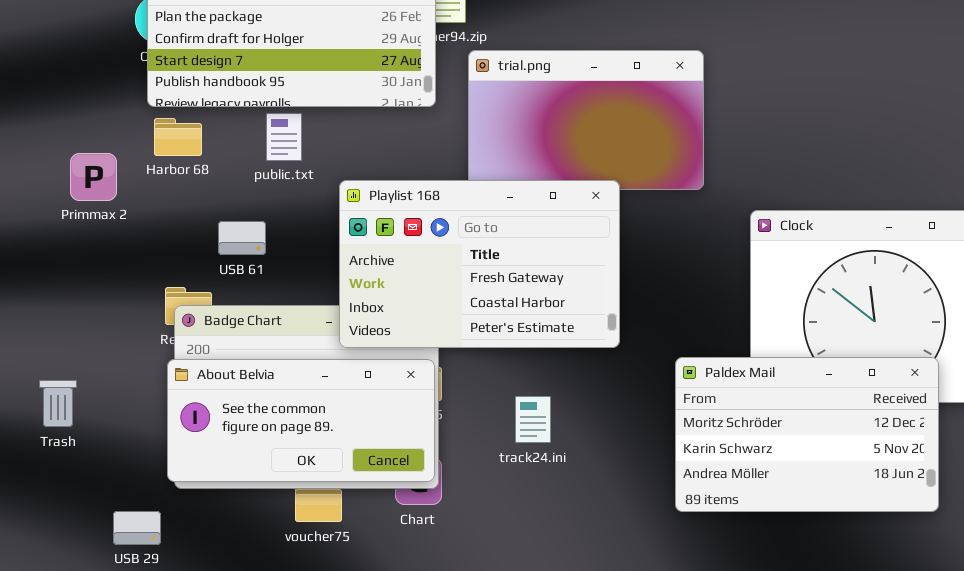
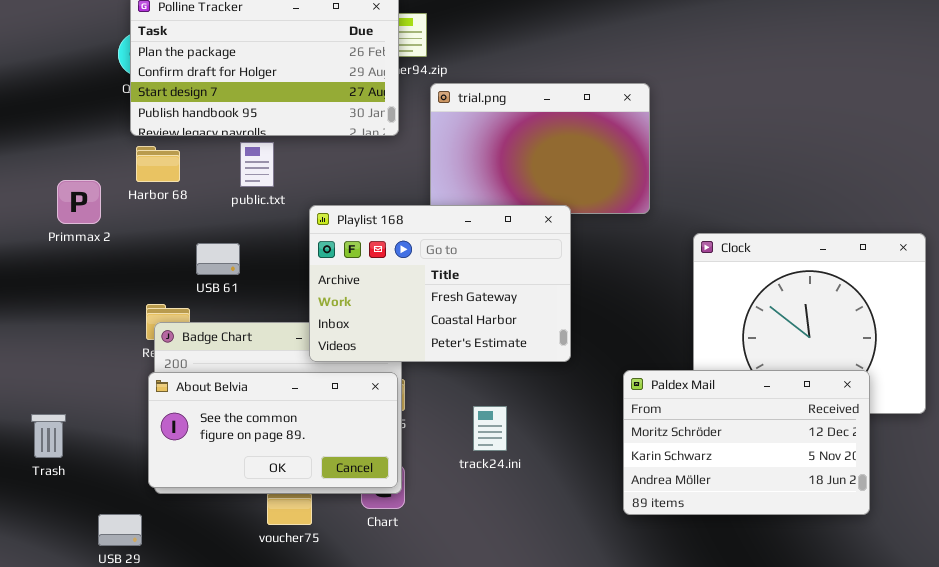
Trash: [39,380,77,427] -> [31,414,66,458], moved

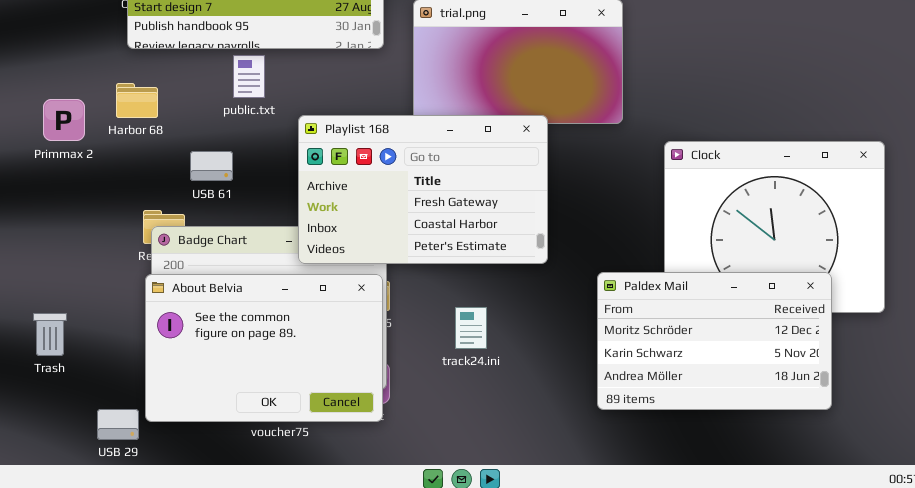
Harbor 68: [136,146,180,182] -> [116,83,158,118], moved
Primmax 2: [57,180,101,224] -> [43,99,85,141], moved
About Belvia: [148,372,398,488] -> [145,274,383,422], resized

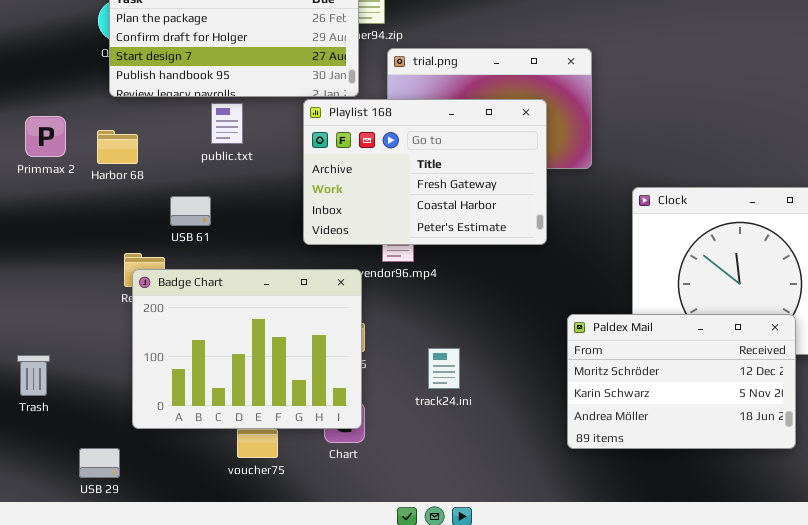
Primmax 2: [43,99,85,141] -> [25,116,66,157], moved
Playlist 168: [298,115,548,264] -> [303,99,547,245], moved
About Belvia: [145,274,383,422] -> none, closed

